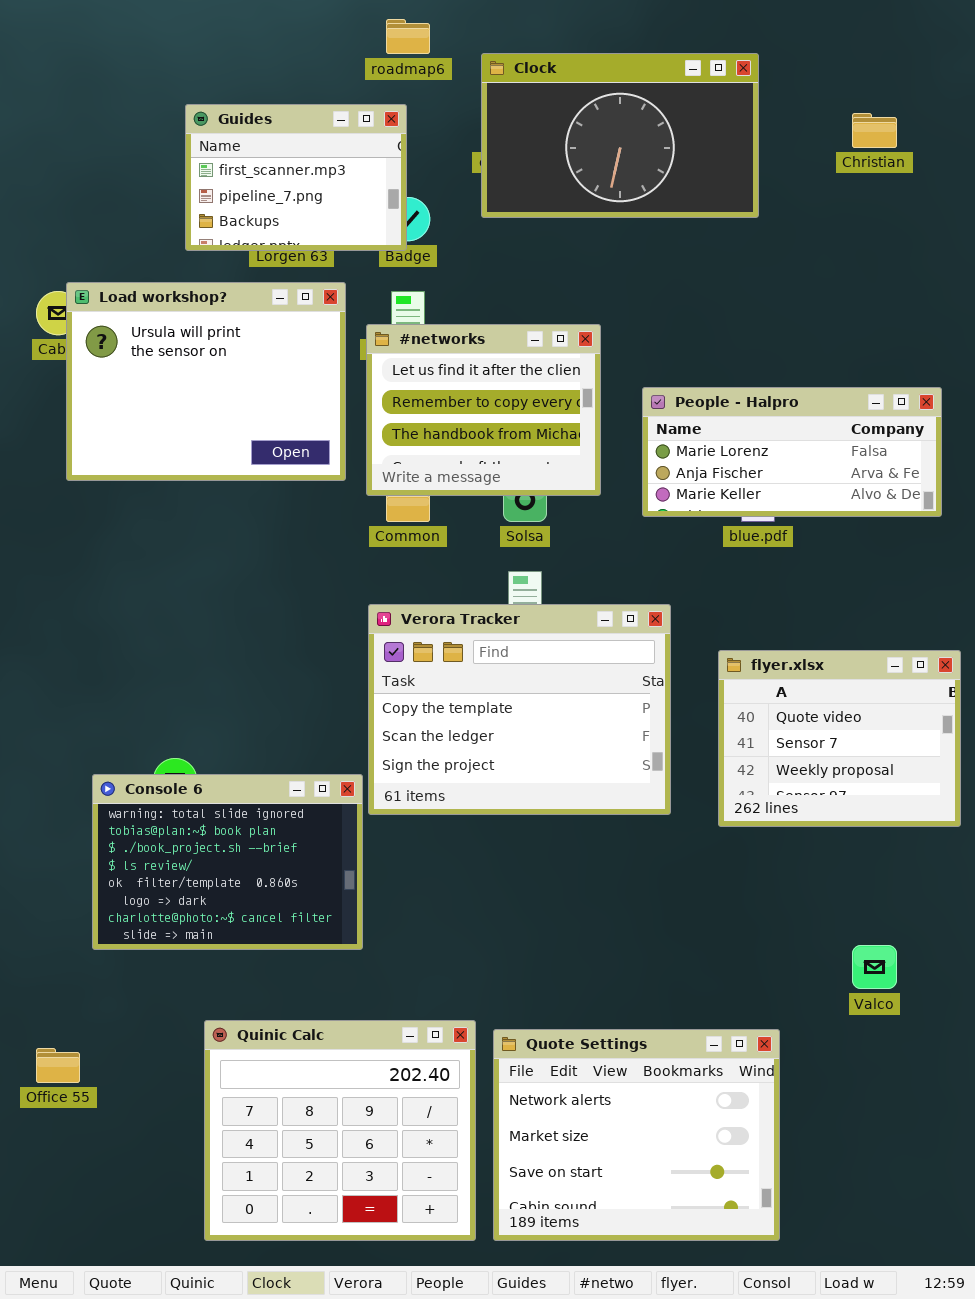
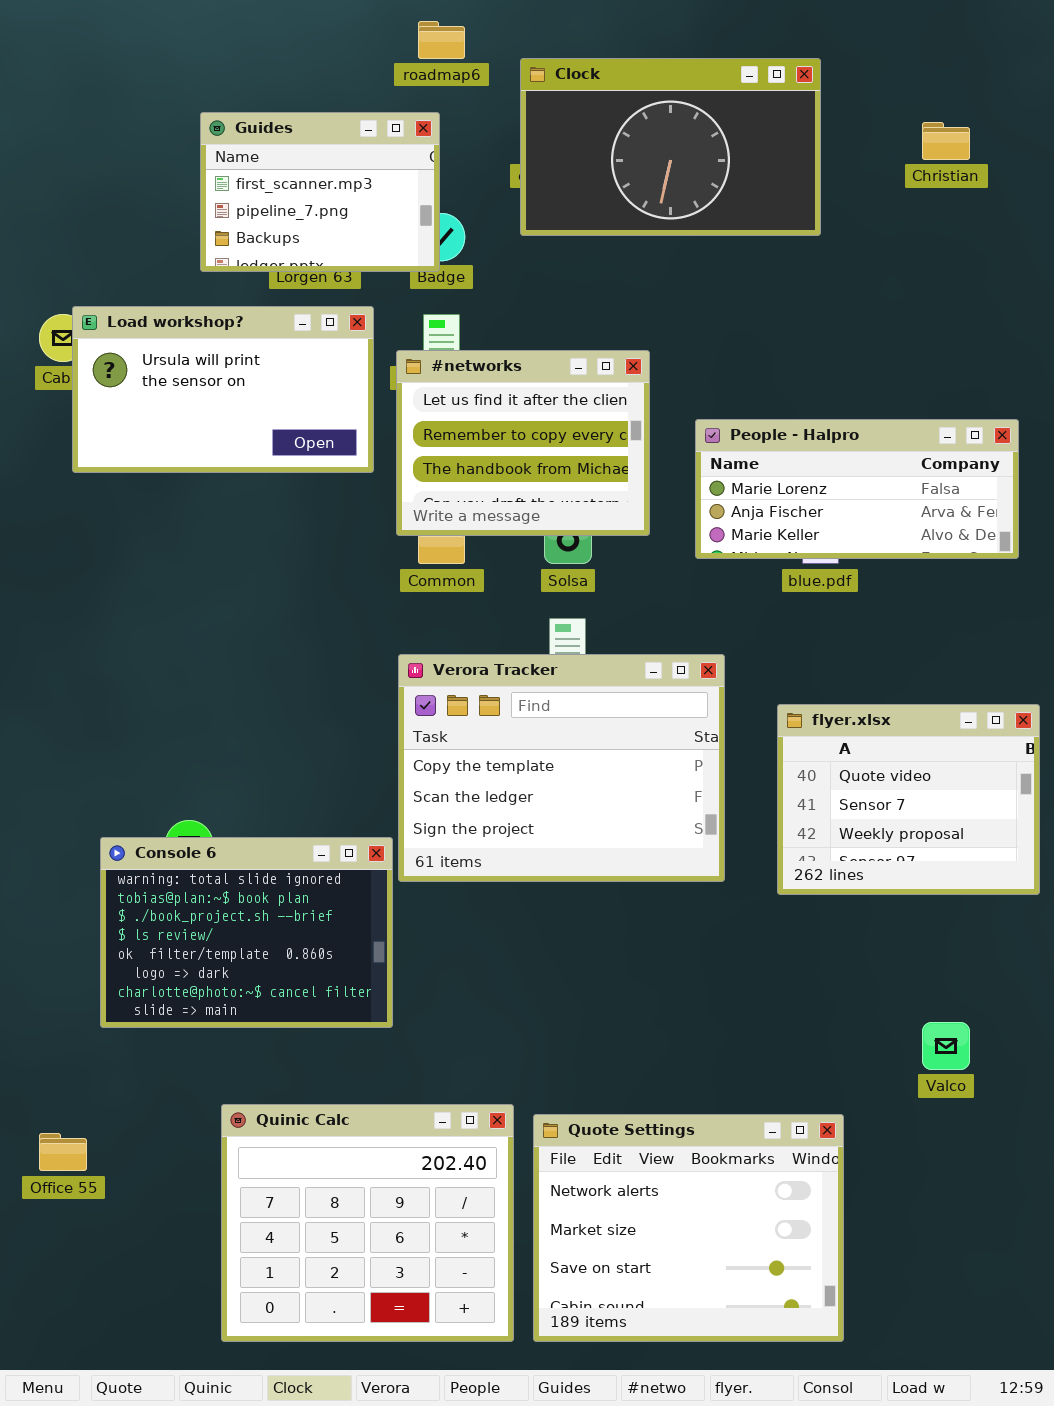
Load workshop?: [66,282,346,481] -> [72,306,374,473], resized

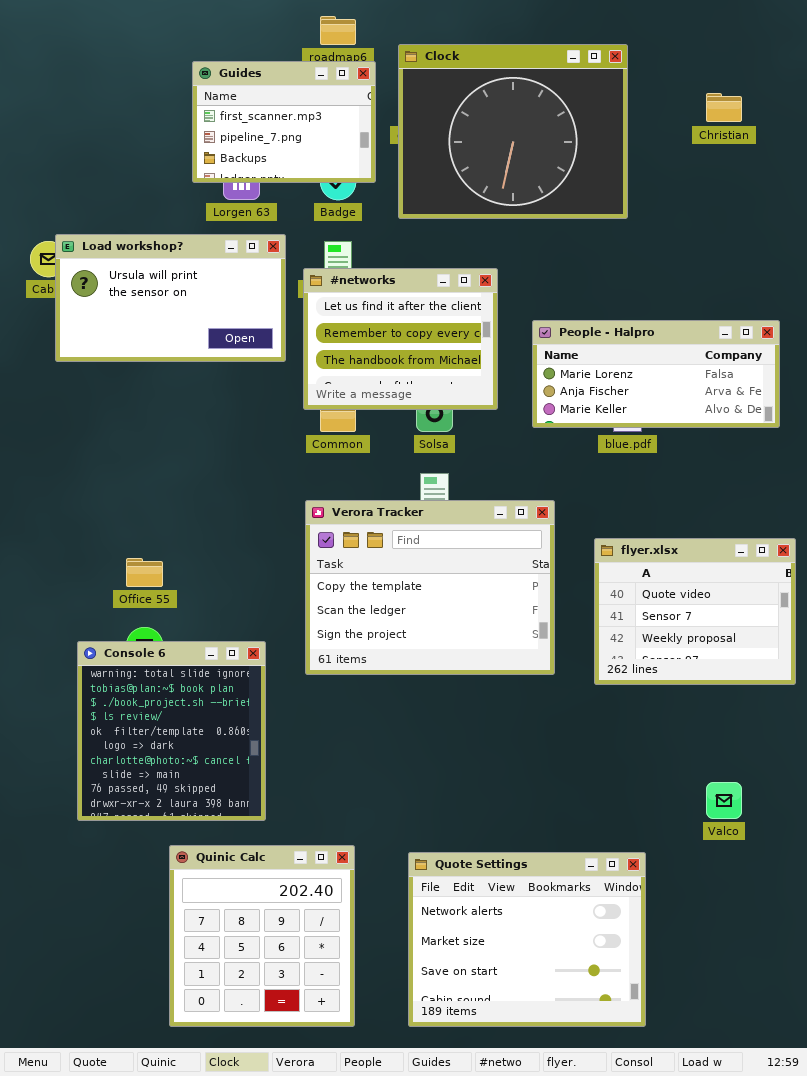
Clock: [520,58,821,236] -> [398,44,628,219], resized
Guides: [200,112,440,272] -> [192,61,376,183], moved
Console 6: [100,837,393,1028] -> [77,641,266,821], resized
Quinic Calc: [221,1104,514,1342] -> [169,845,355,1027], resized
Office 55: [39,1133,87,1171] -> [126,558,163,587], moved

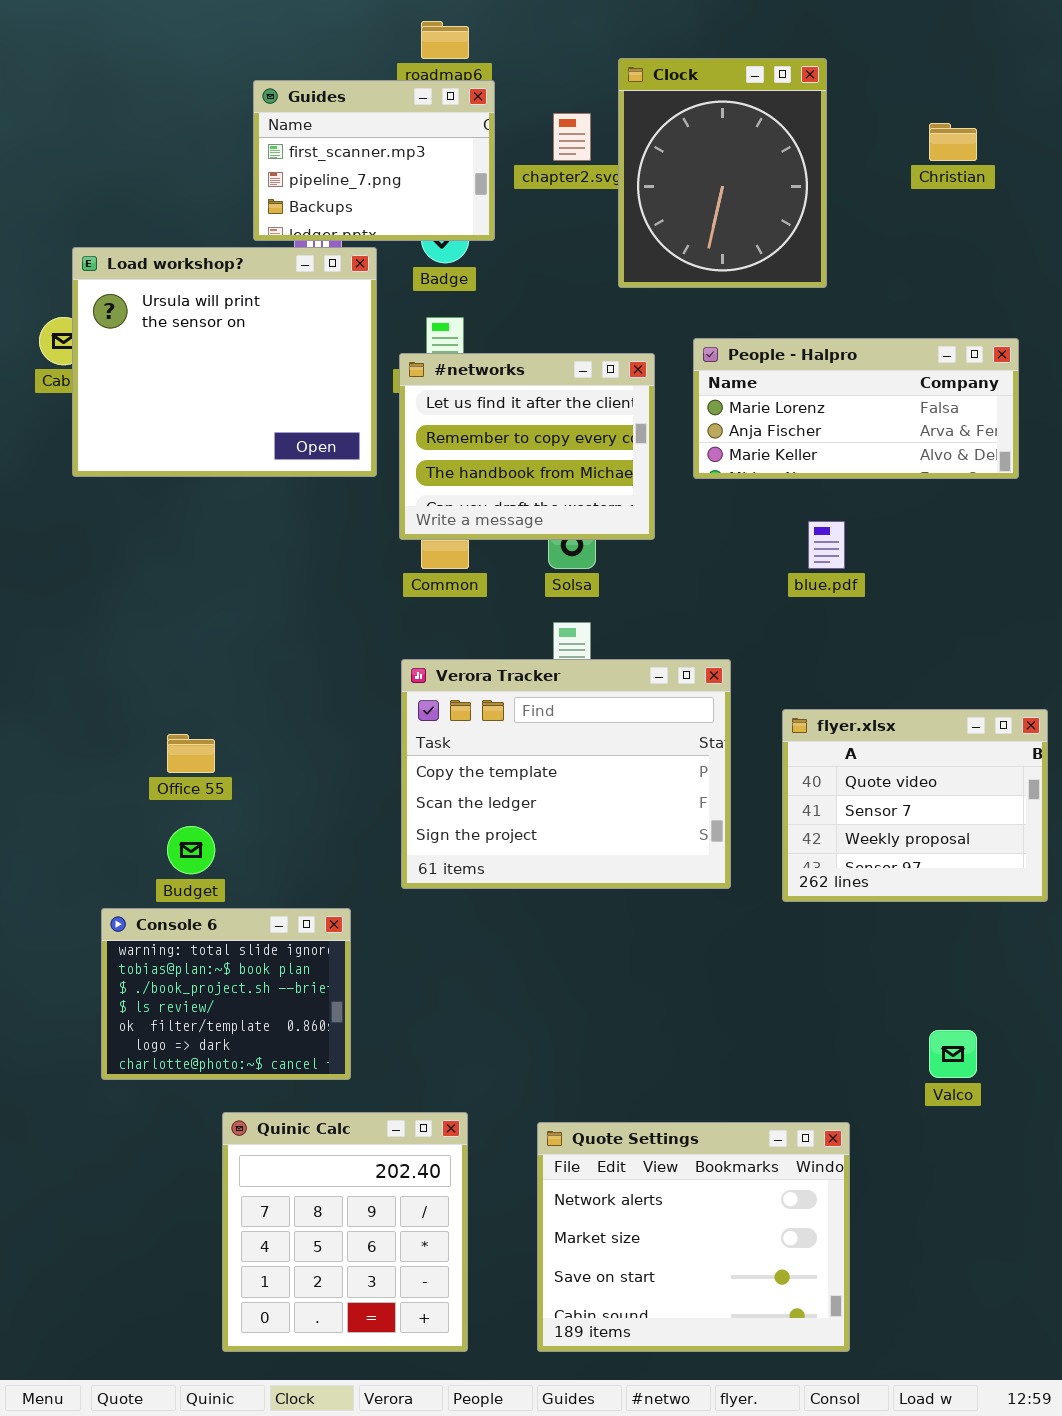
Clock: [398,44,628,219] -> [618,58,827,288], resized
Load workshop?: [55,234,286,362] -> [72,247,377,477], resized
People - Halpro: [532,320,780,428] -> [693,338,1019,479], moved
Console 6: [77,641,266,821] -> [101,908,351,1080], resized

